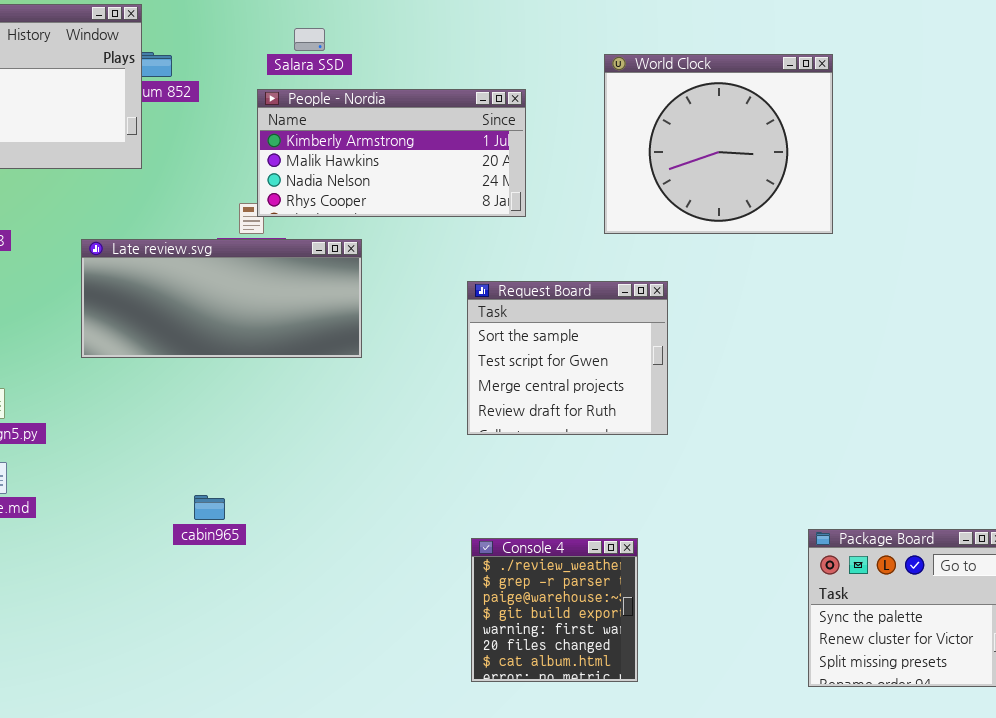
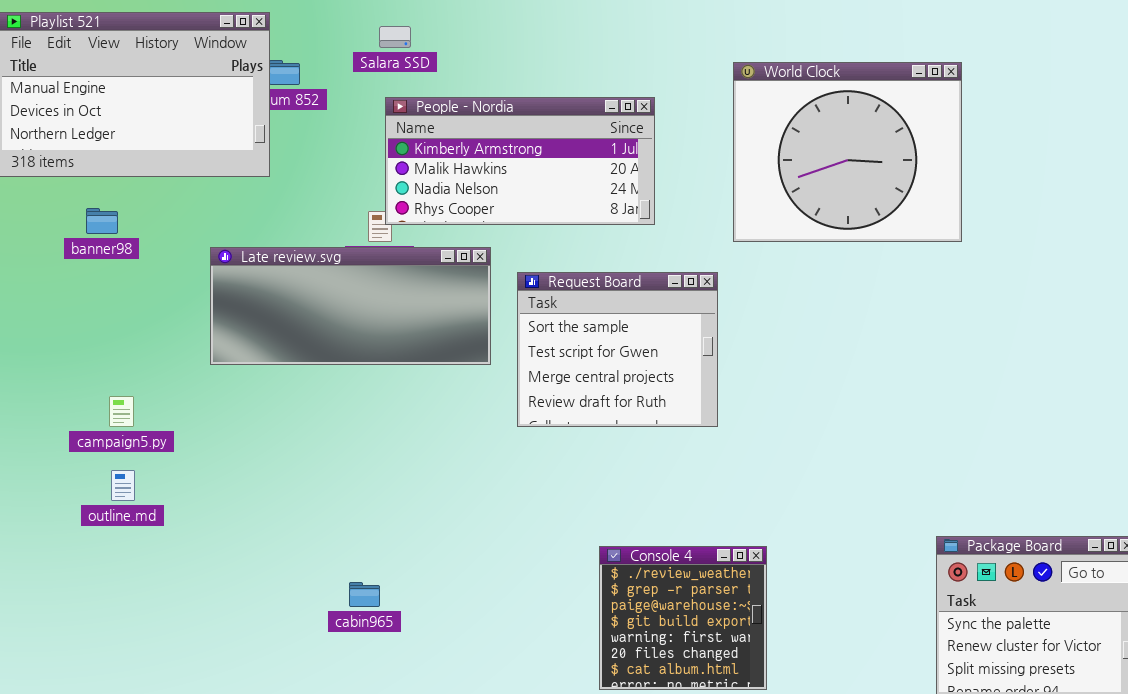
Salara SSD: [294,28,325,51] -> [379,26,411,48], moved
Request Board: [467,281,668,435] -> [517,272,718,427], moved
cabin965: [194,495,225,520] -> [349,582,380,607], moved

